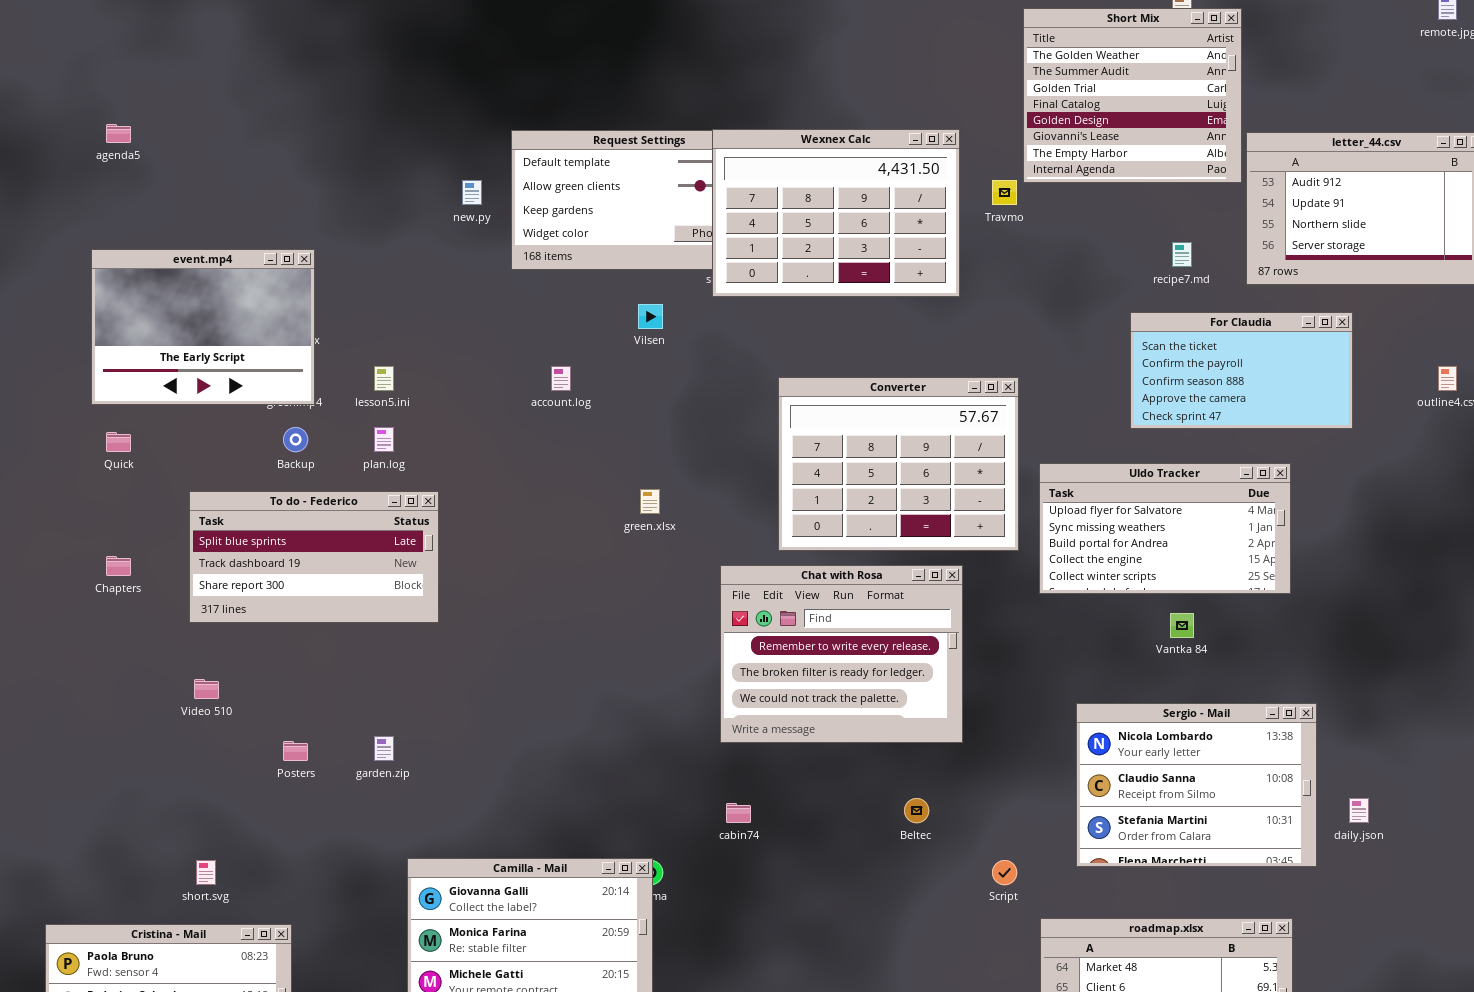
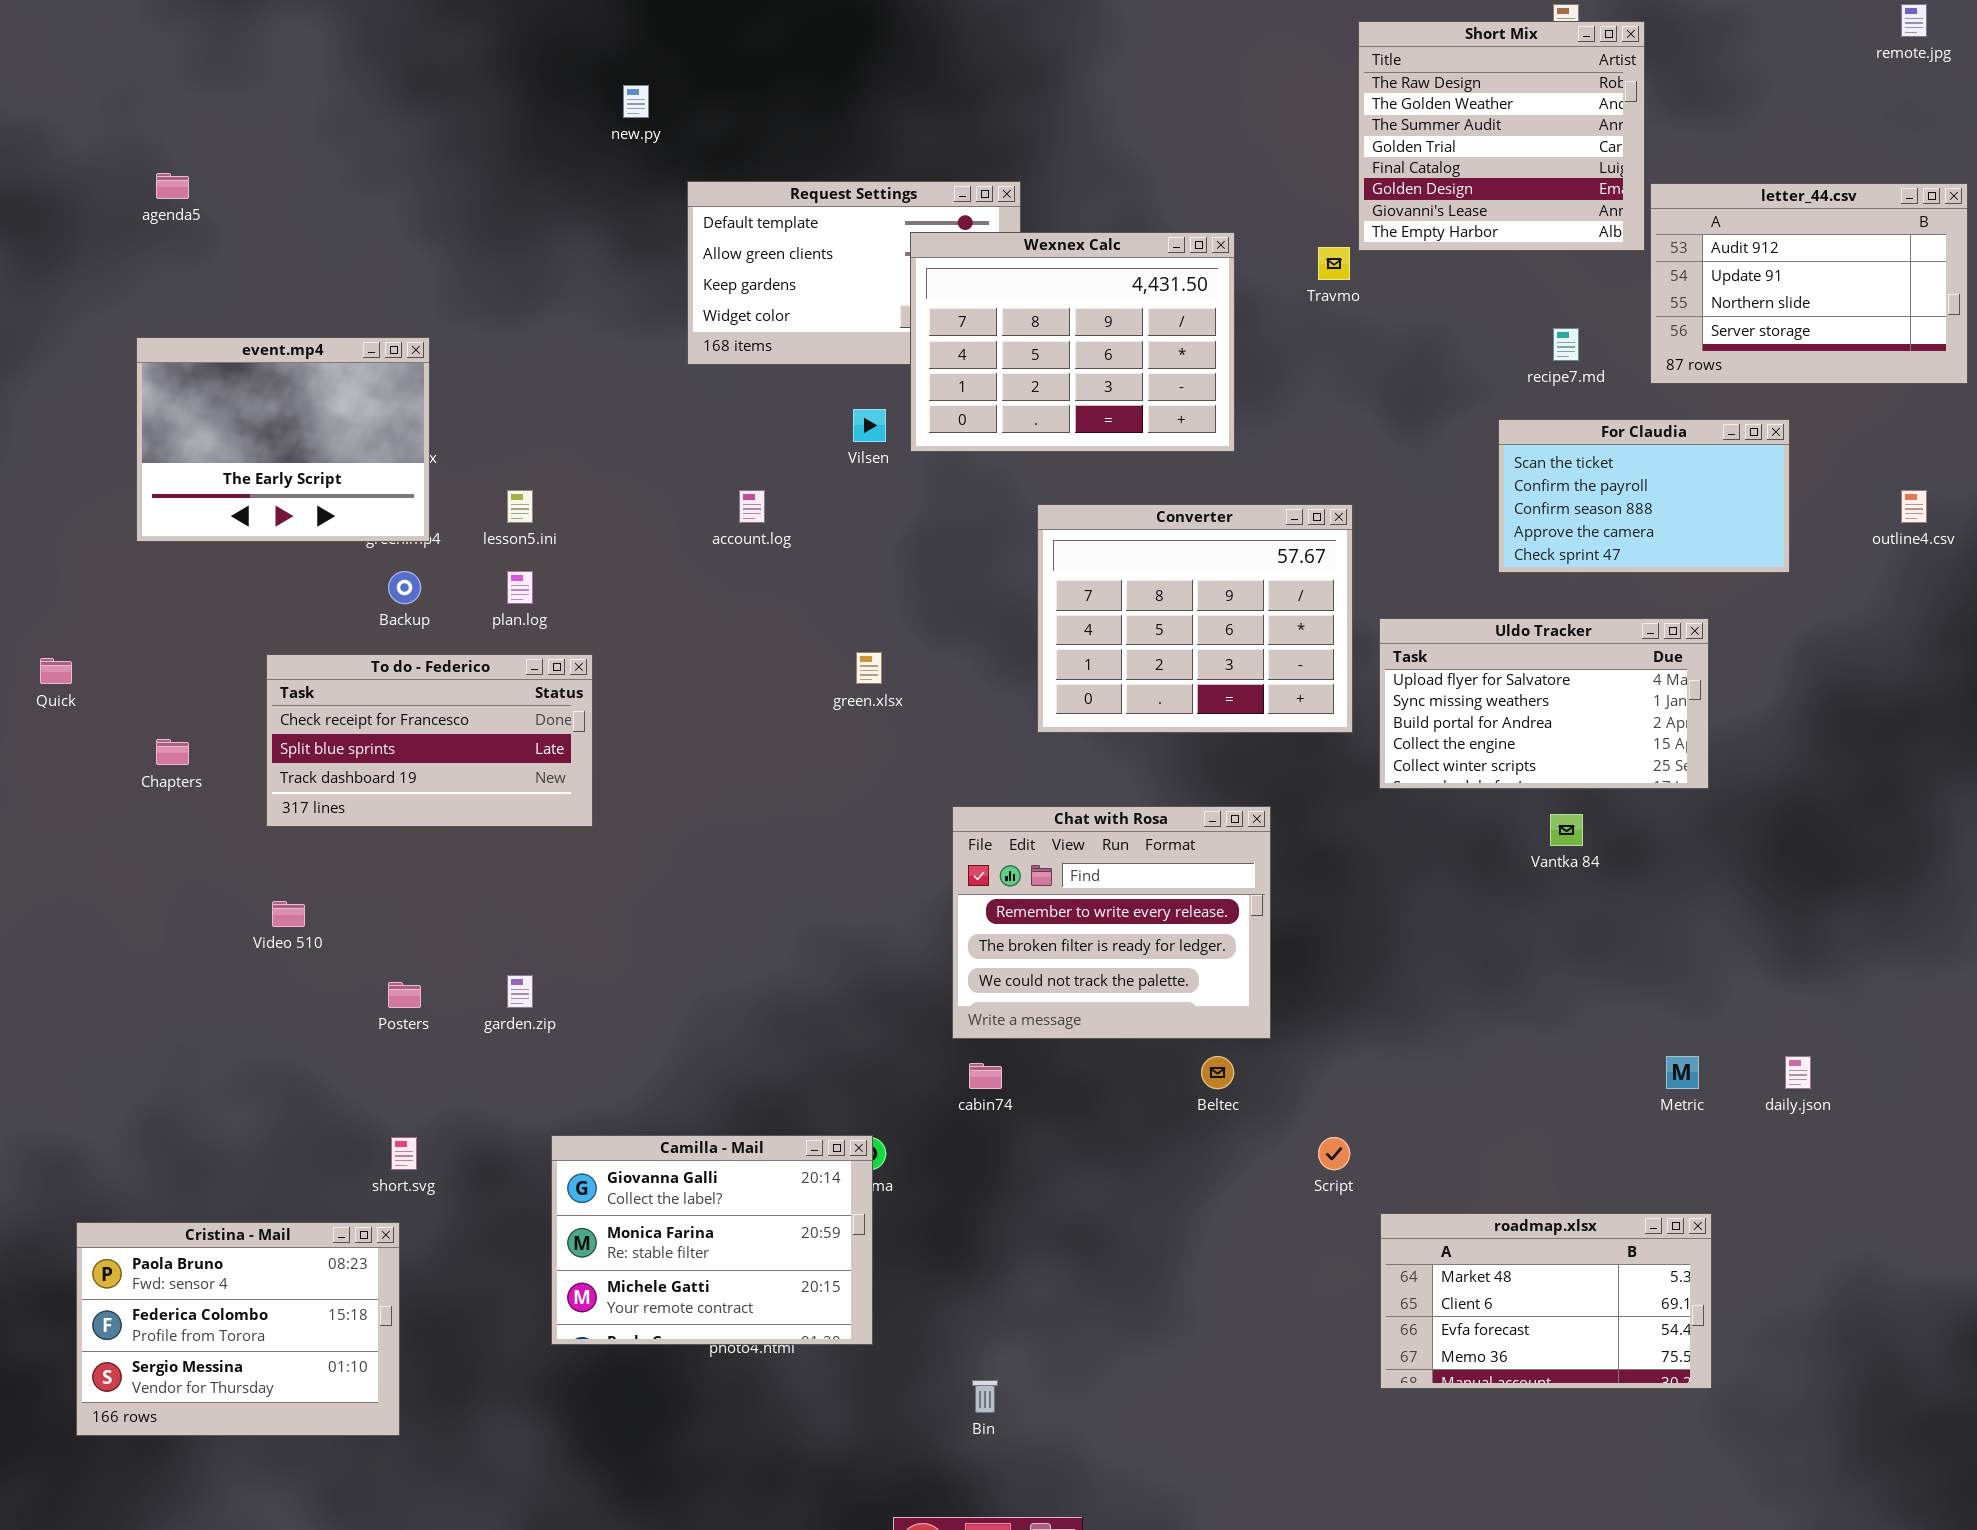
Short Mix: [1023,8,1242,183] -> [1358,21,1645,251], scrolled up 1 row
Wexnex Calc: [712,129,960,297] -> [910,232,1235,452], moved
new.py: [462,180,482,205] -> [623,85,649,118], moved
Quick: [106,432,131,452] -> [40,658,72,684], moved
To do - Federico: [189,491,439,623] -> [266,654,593,827], scrolled up 1 row
Chat with Rosa: [720,565,963,743] -> [952,806,1271,1039], moved
Sergio - Mail: [1076,703,1317,867] -> none, closed
short.svg: [196,860,216,885] -> [391,1137,417,1170], moved

